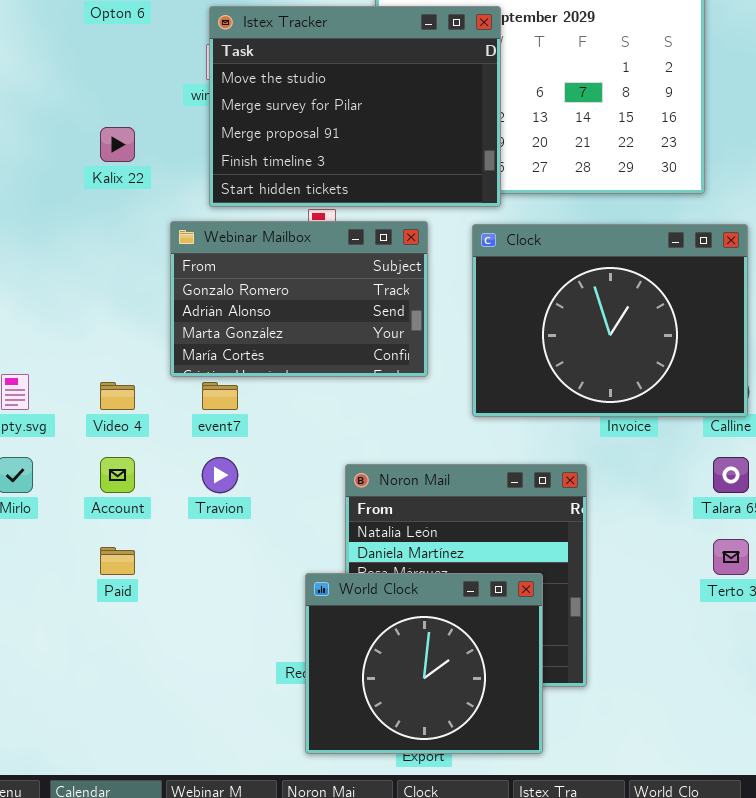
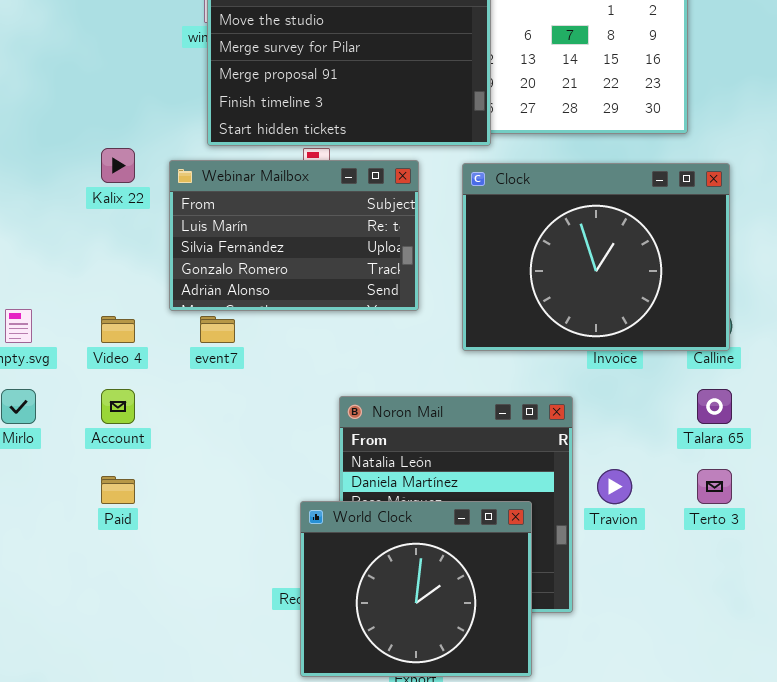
Kalix 22: [100,127,135,162] -> [101,148,135,183], moved
Webinar Mailbox: [170,221,428,377] -> [169,160,419,311], scrolled up 2 rows
Travion: [202,457,238,493] -> [597,469,632,504], moved

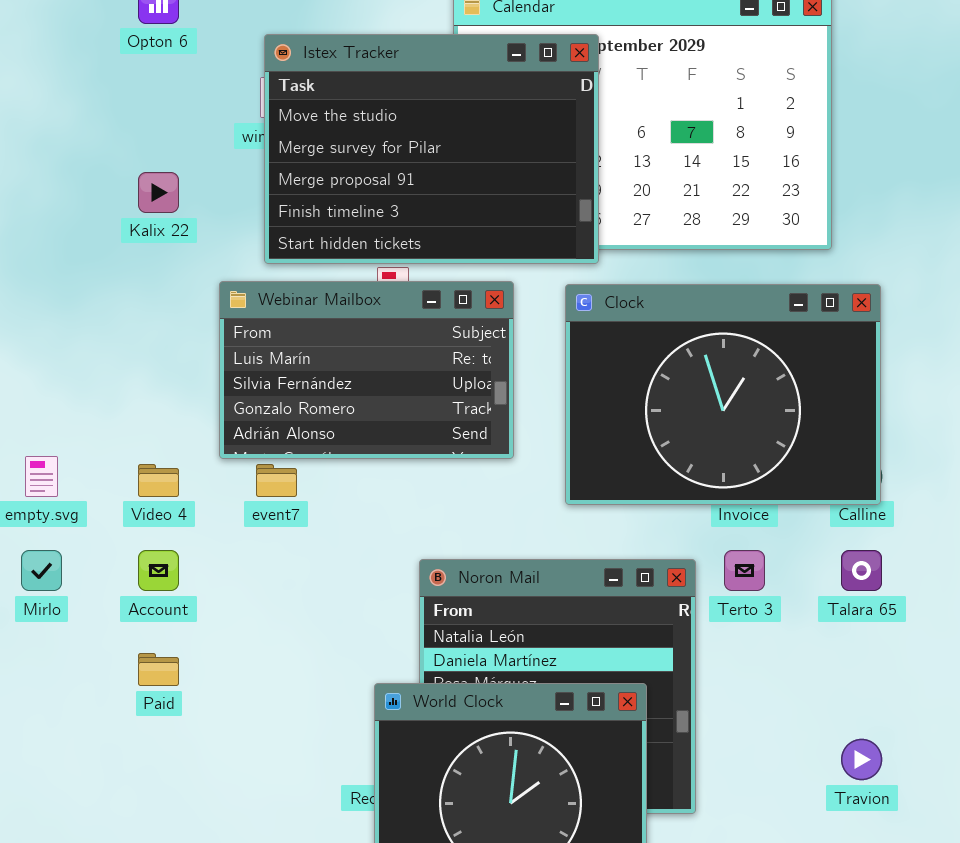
Kalix 22: [101,148,135,183] -> [138,172,179,213], moved
Travion: [597,469,632,504] -> [841,739,882,780], moved
Terto 3: [697,469,732,504] -> [724,550,765,591], moved

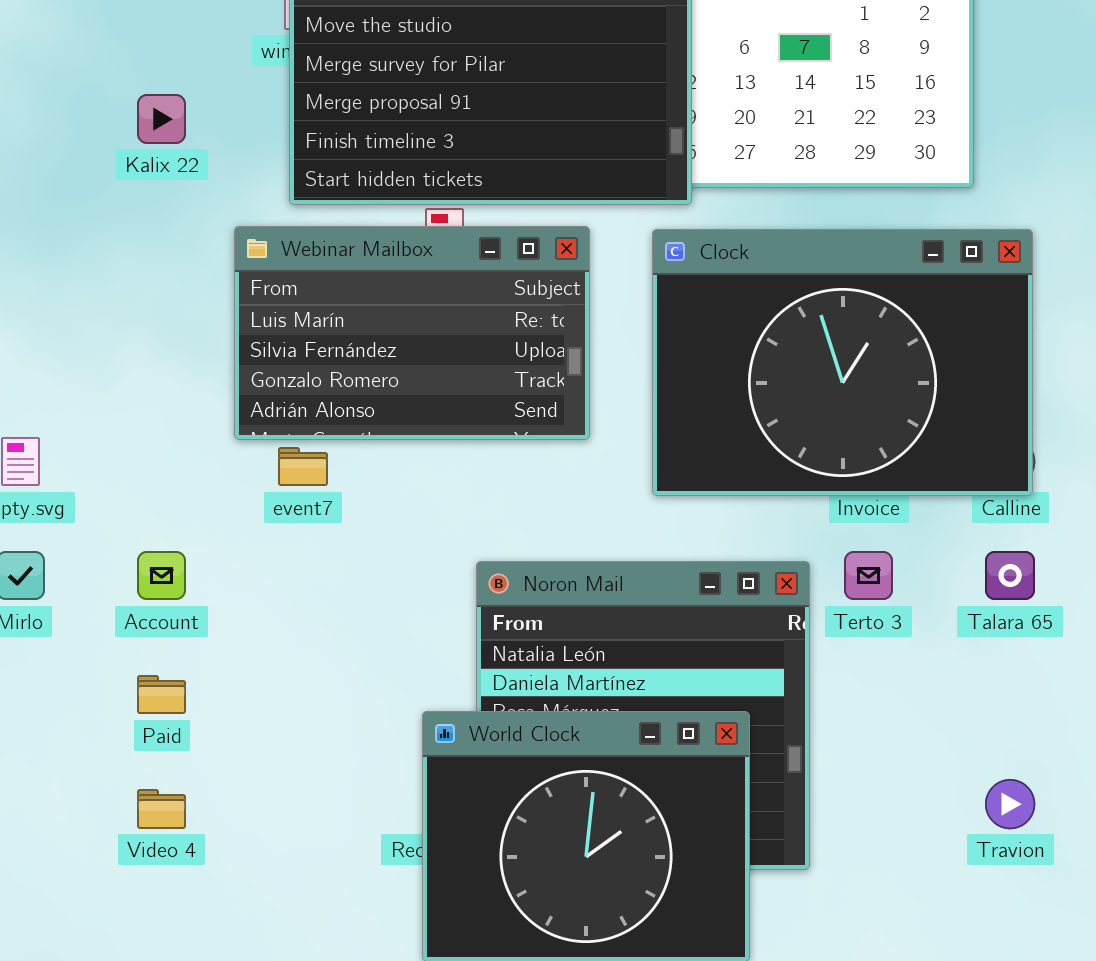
Video 4: [138,464,179,497] -> [137,789,186,829], moved

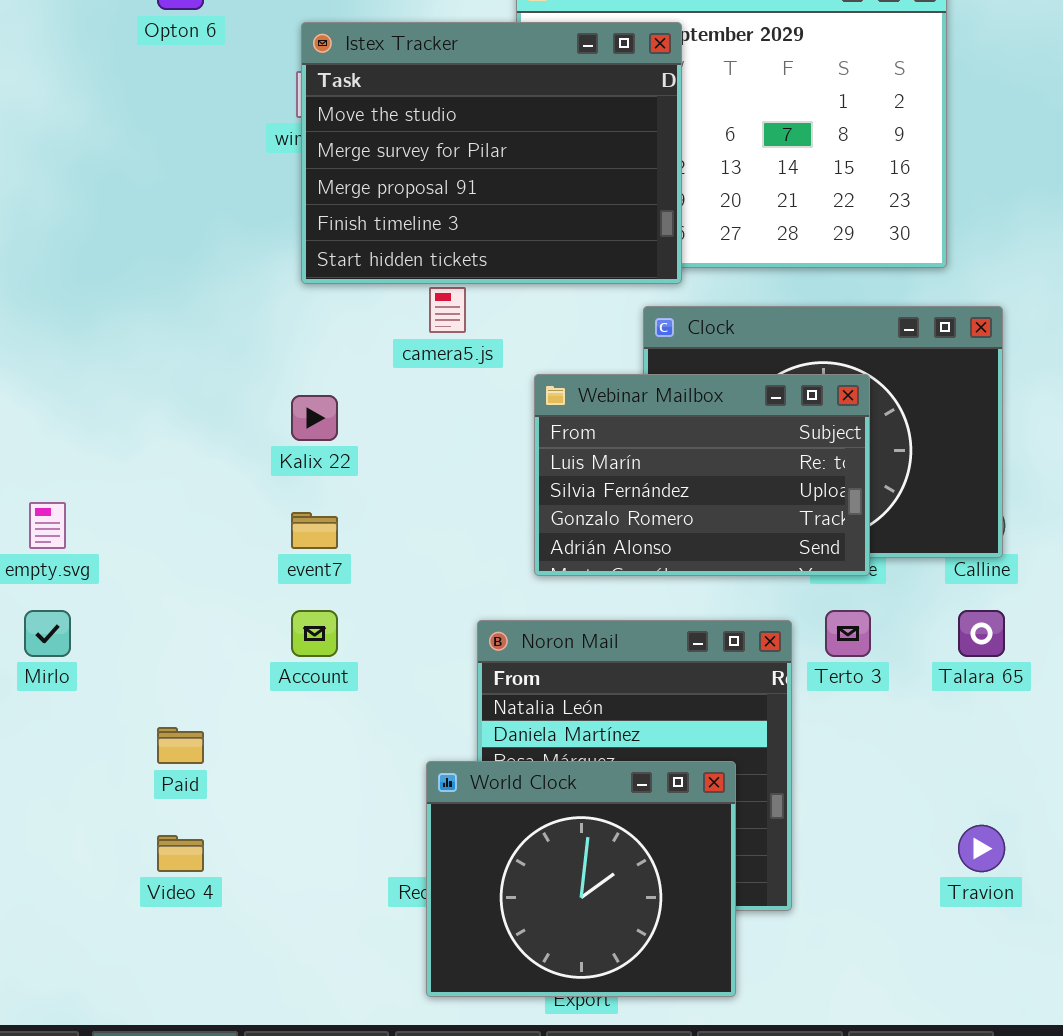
Kalix 22: [137,94,186,144] -> [291,395,338,441], moved
Webinar Mailbox: [234,226,590,440] -> [534,374,870,576], moved
Account: [137,551,186,600] -> [291,610,338,657], moved

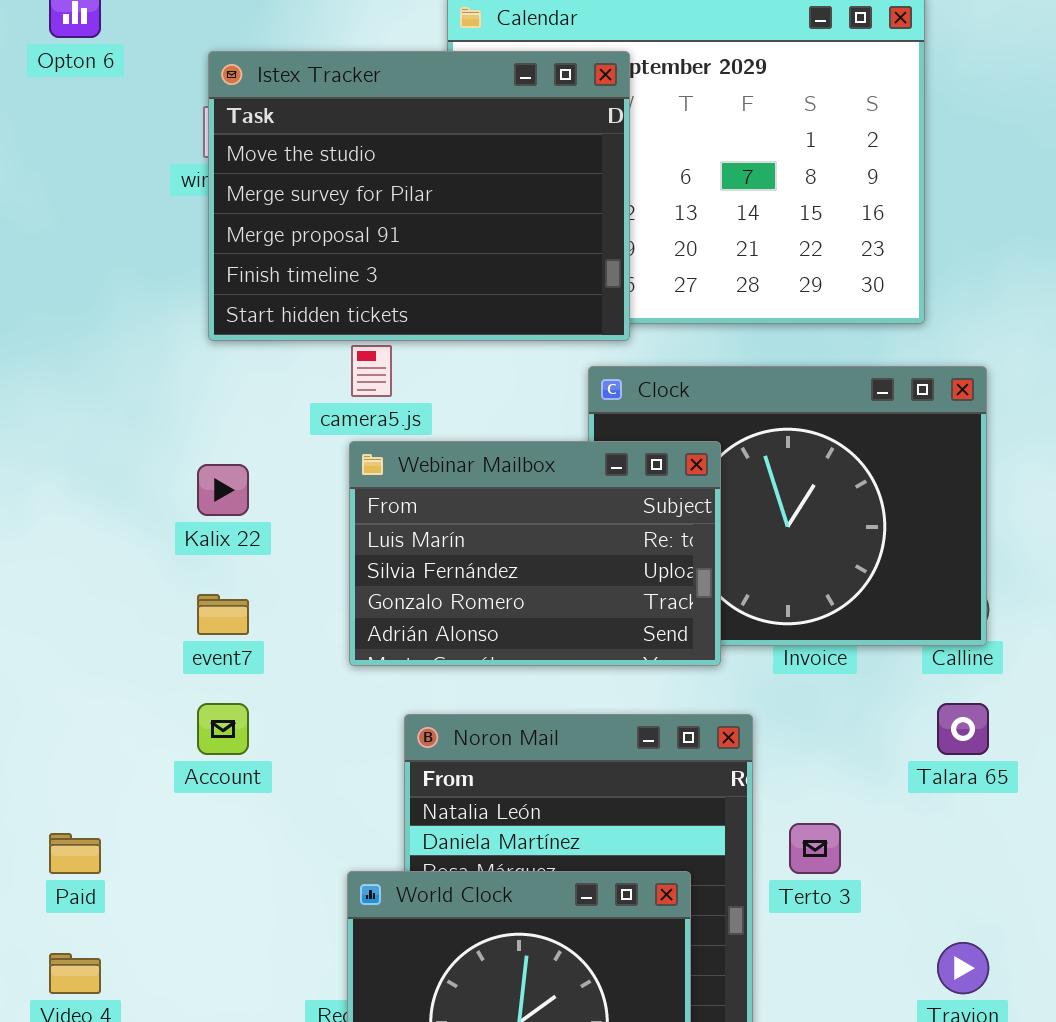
Webinar Mailbox: [534,374,870,576] -> [349,441,721,666], moved
Terto 3: [825,610,871,657] -> [789,823,841,874], moved

